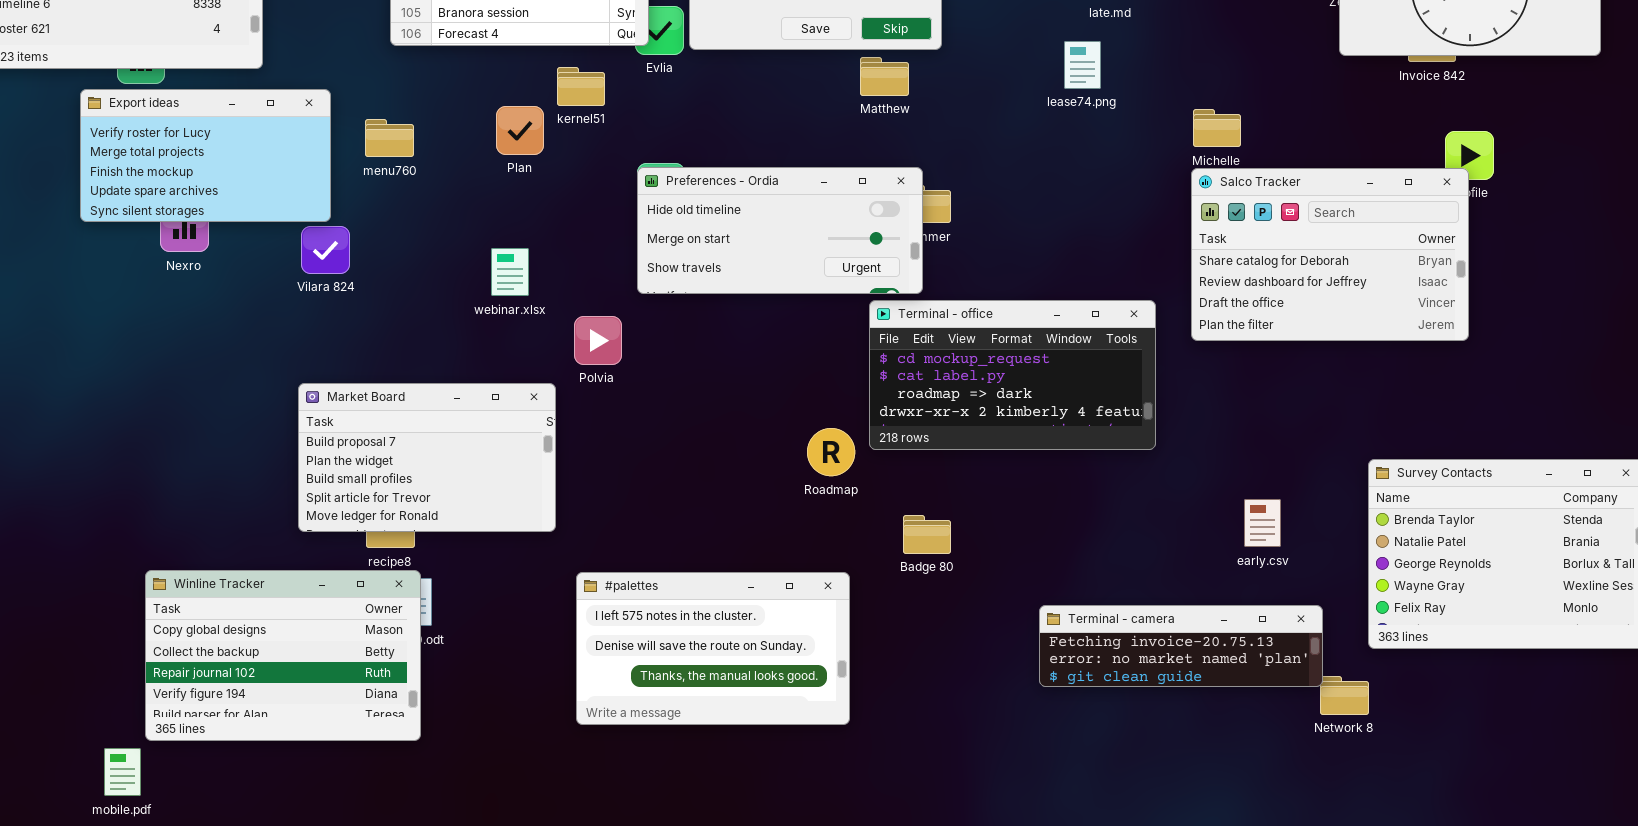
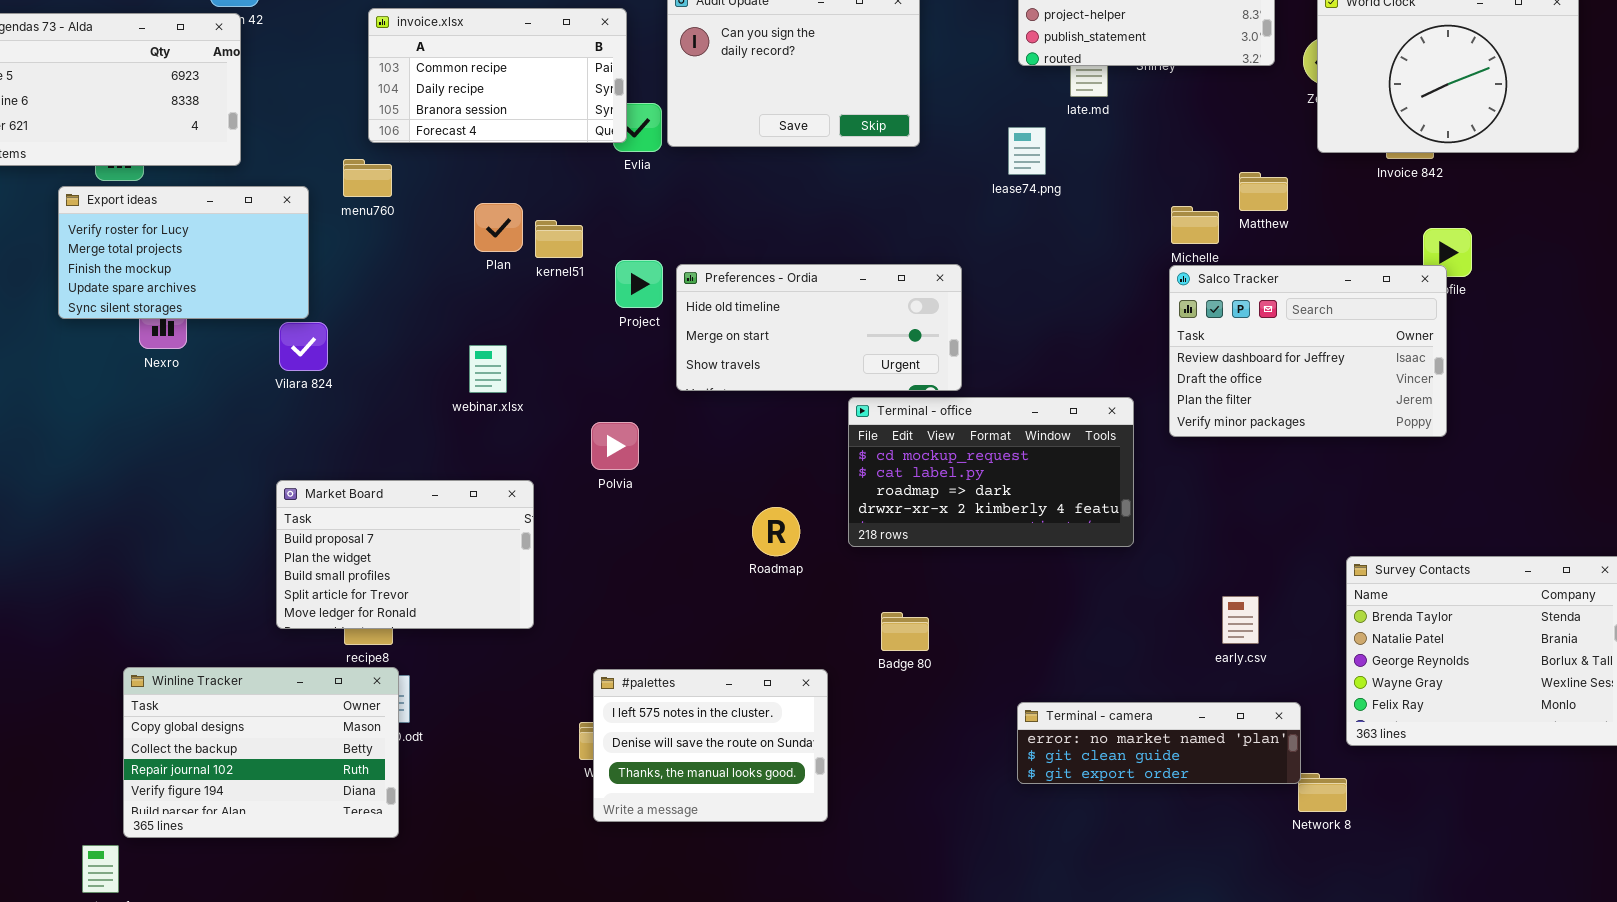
lease74.png: [1064,41,1101,89] -> [1008,127,1046,175], moved
Matthew: [860,57,909,96] -> [1239,172,1288,211], moved
kernel51: [557,67,605,106] -> [535,220,583,258], moved
menu760: [365,119,414,157] -> [343,159,392,197], moved
Preferences - Ordia: [637,167,923,294] -> [676,264,962,391], moved
Salco Tracker: [1191,168,1469,341] -> [1169,265,1447,437], scrolled down 1 row
Polvia: [574,316,622,365] -> [591,422,639,470], moved
Roadmap: [807,428,855,476] -> [752,507,800,556], moved
#palettes: [576,572,850,725] -> [593,669,828,822], resized
Terminal - camera: [1039,605,1323,687] -> [1017,702,1301,784], scrolled down 1 row

